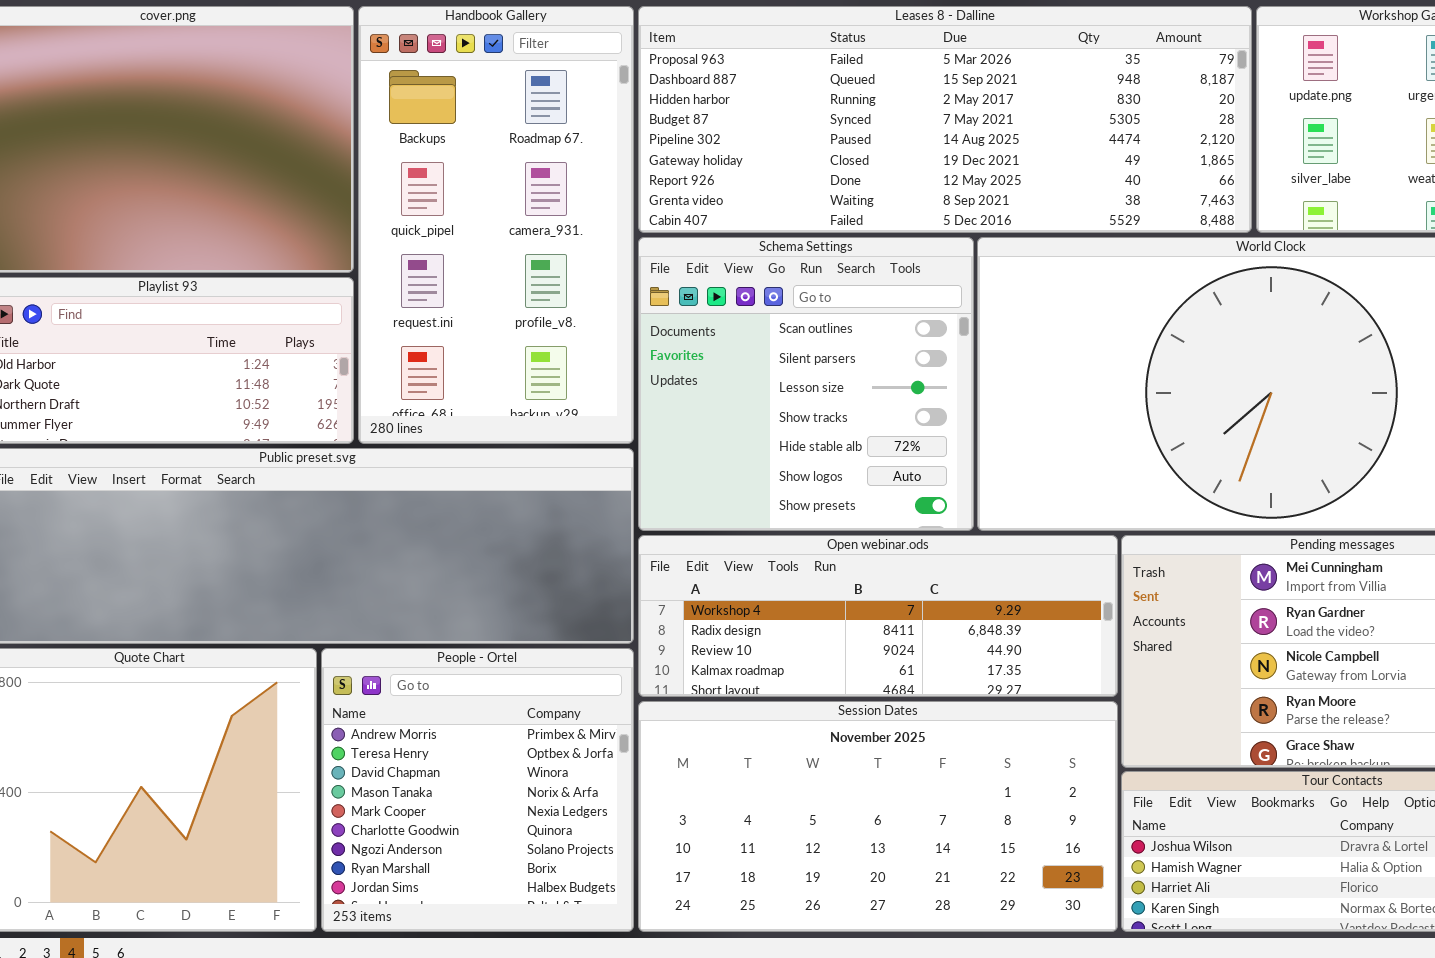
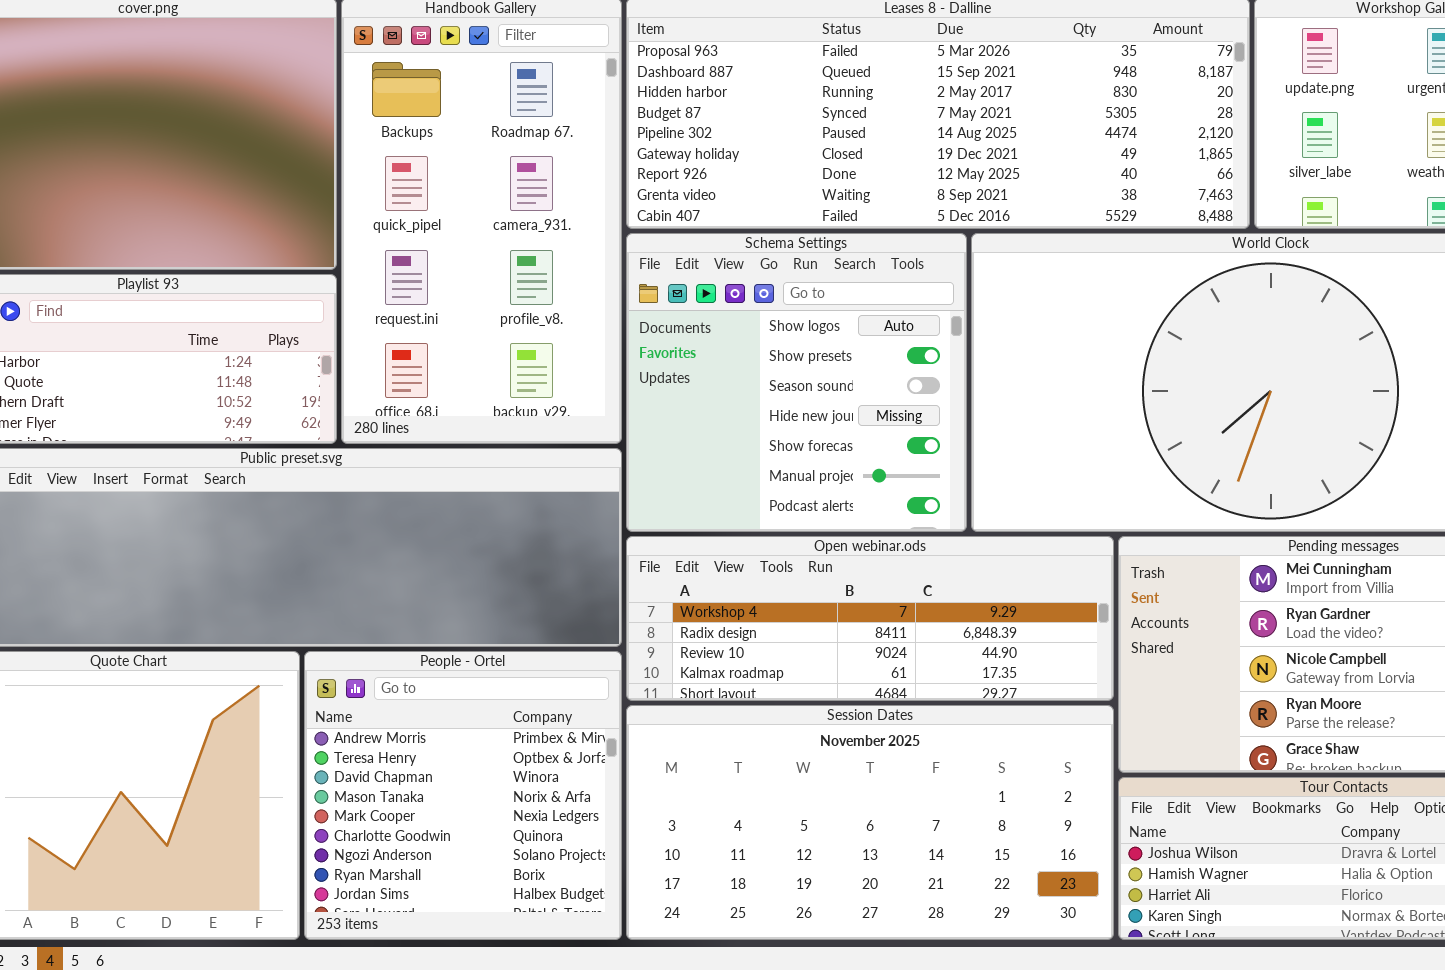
Schema Settings: [638,237,974,531] -> [626,233,967,532], scrolled down 5 rows

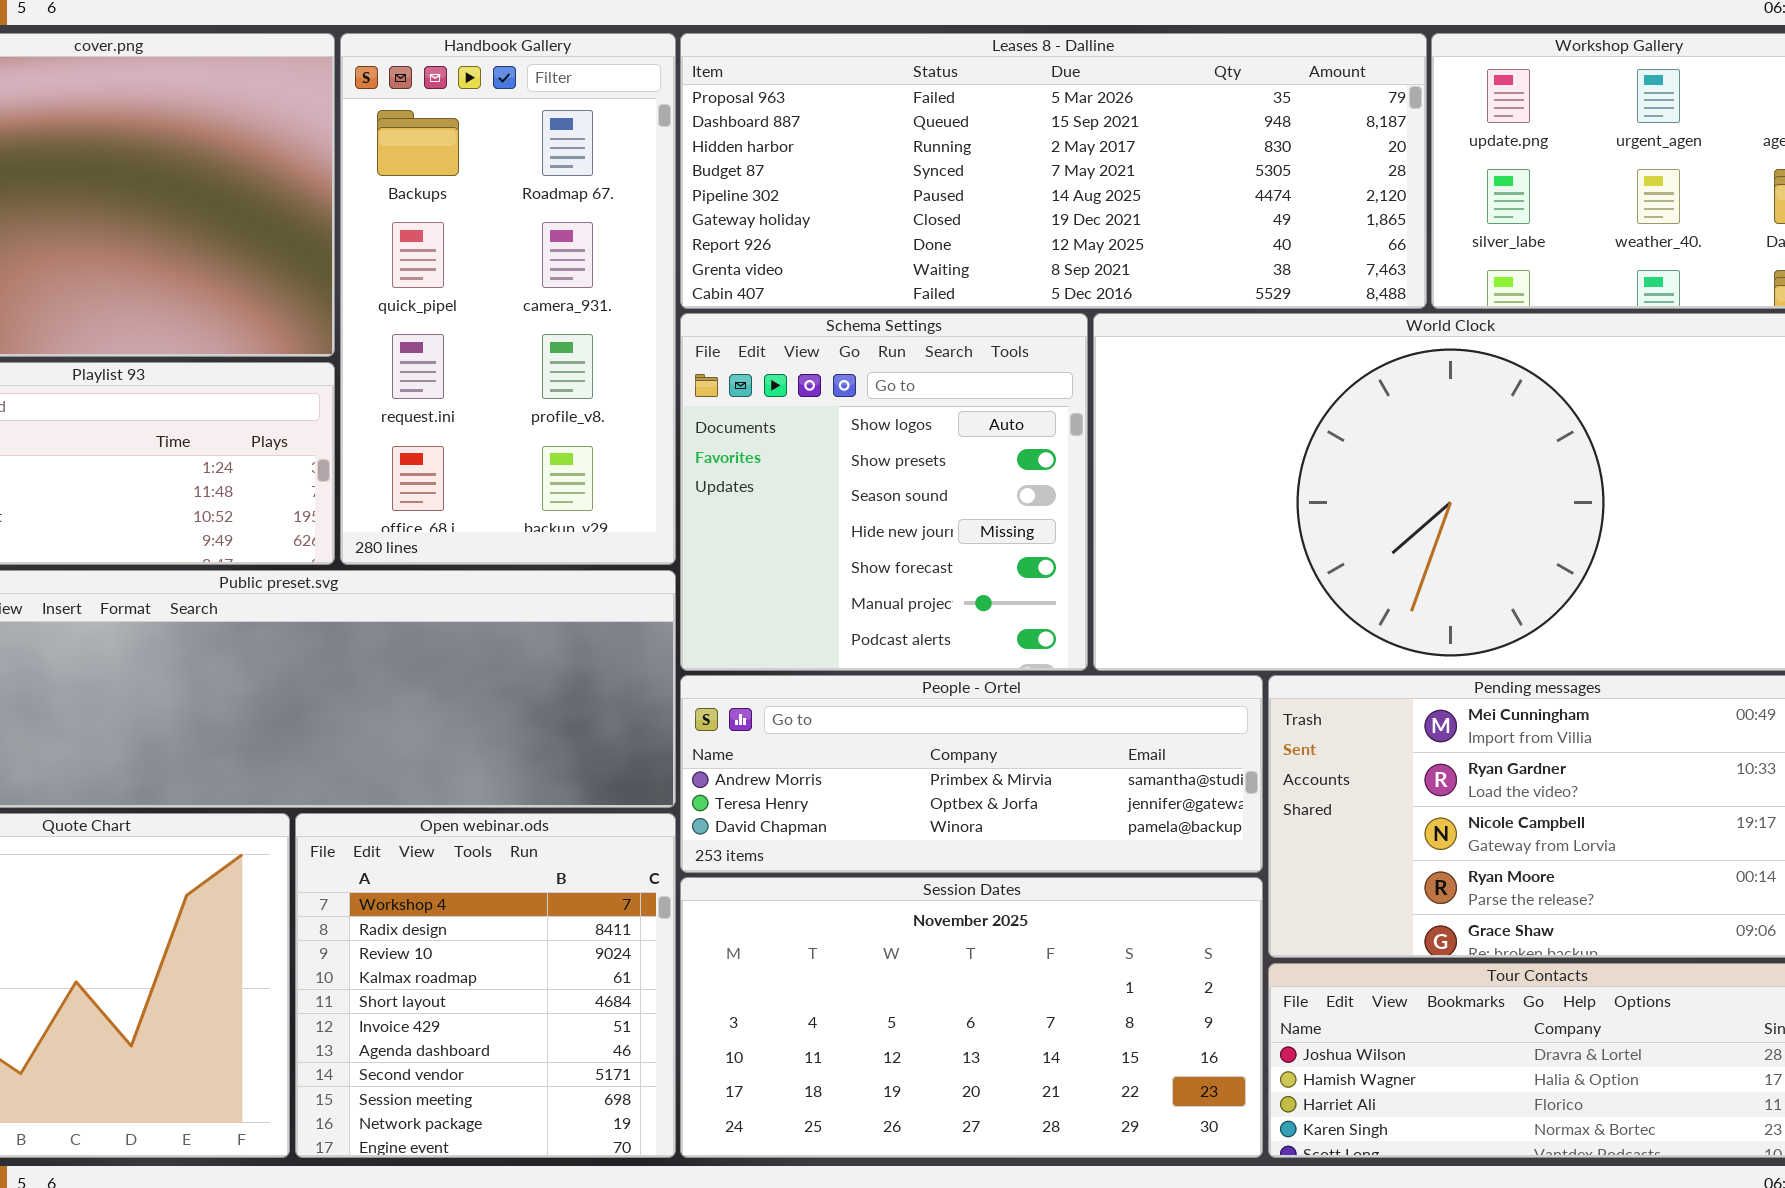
Open webinar.ods: [626,536,1114,701] -> [295,813,676,1158], moved, resized
People - Ortel: [304,651,622,940] -> [680,675,1263,873], moved, resized

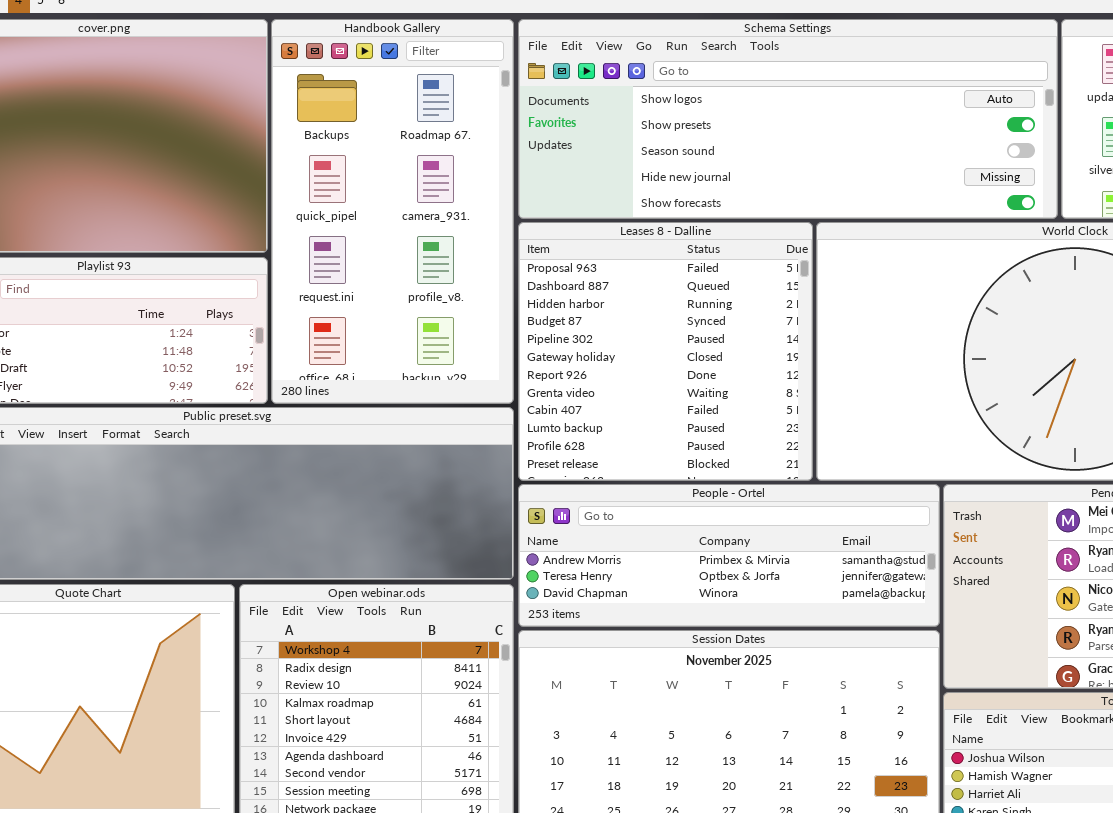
Leases 8 - Dalline: [680,33,1427,309] -> [518,222,813,481], moved, resized
Schema Settings: [680,313,1088,671] -> [518,19,1058,219], moved, resized

